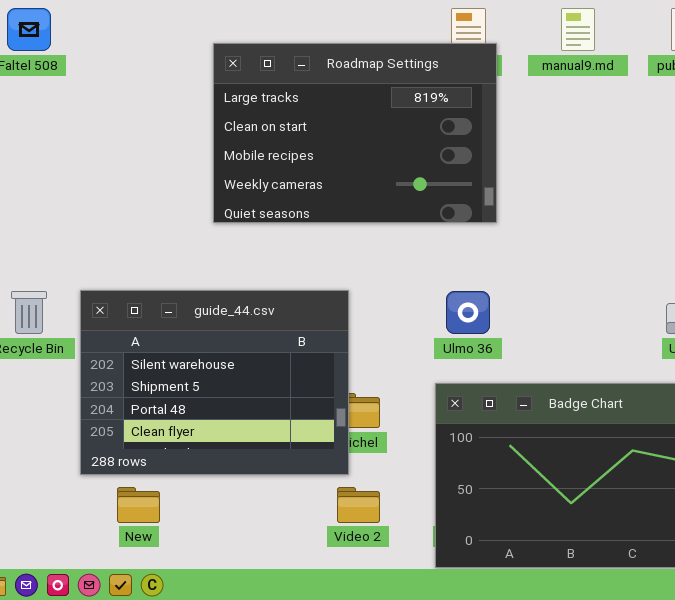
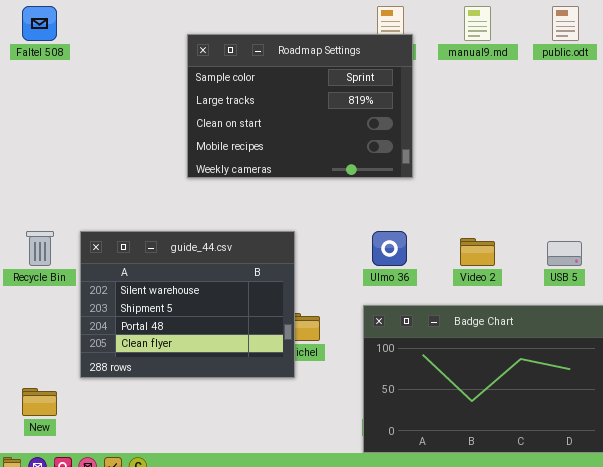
Roadmap Settings: [213,43,497,223] -> [187,34,413,178], scrolled up 1 row
New: [117,487,160,523] -> [22,388,57,416], moved
Video 2: [337,487,380,523] -> [460,238,495,266], moved

